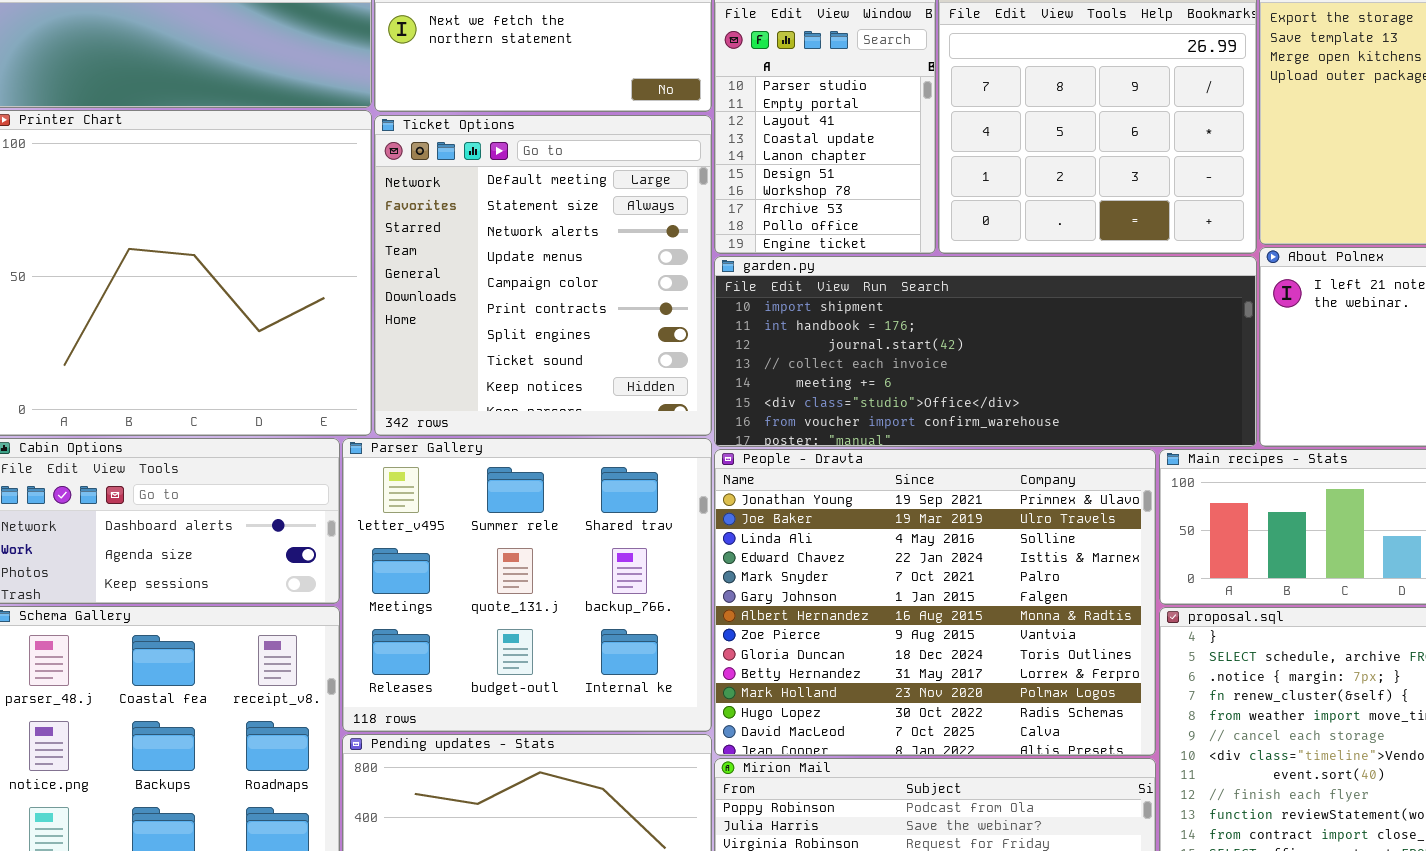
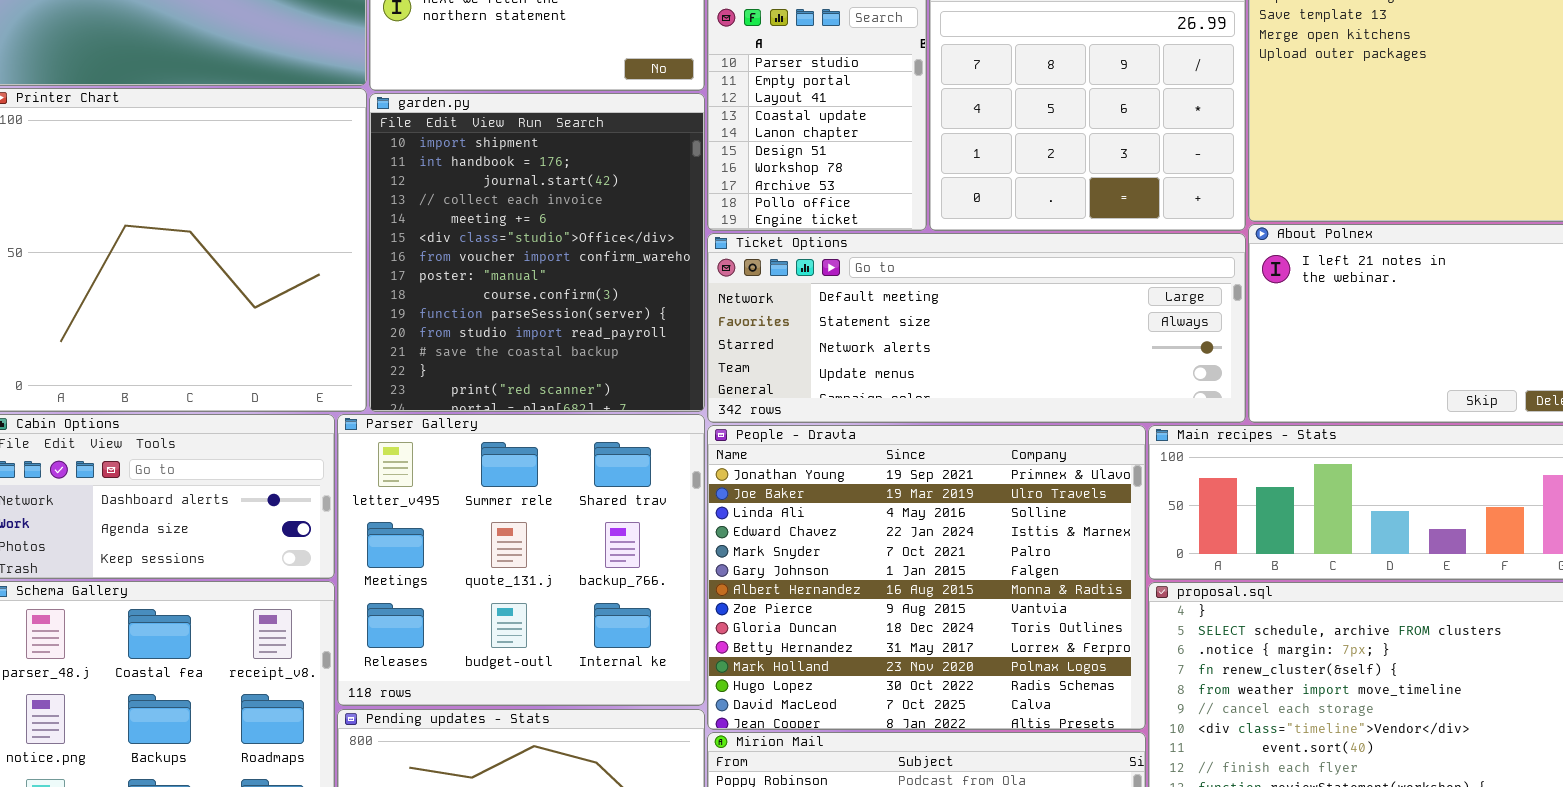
Ticket Options: [374,115,712,436] -> [707,233,1246,423], moved, resized
garden.py: [714,256,1257,447] -> [369,93,705,412], moved, resized

